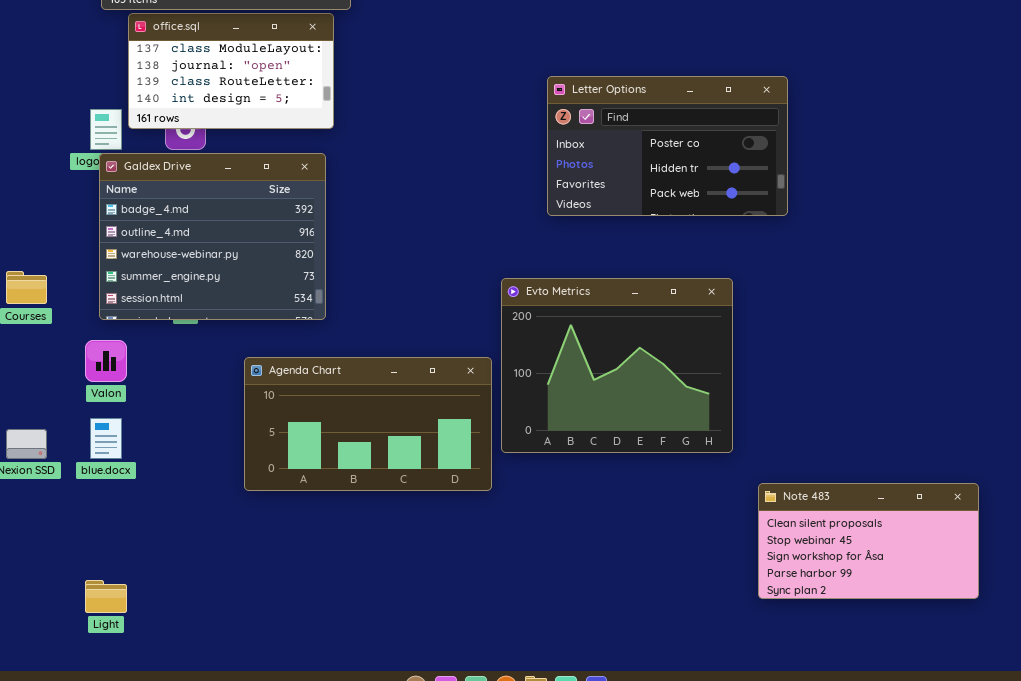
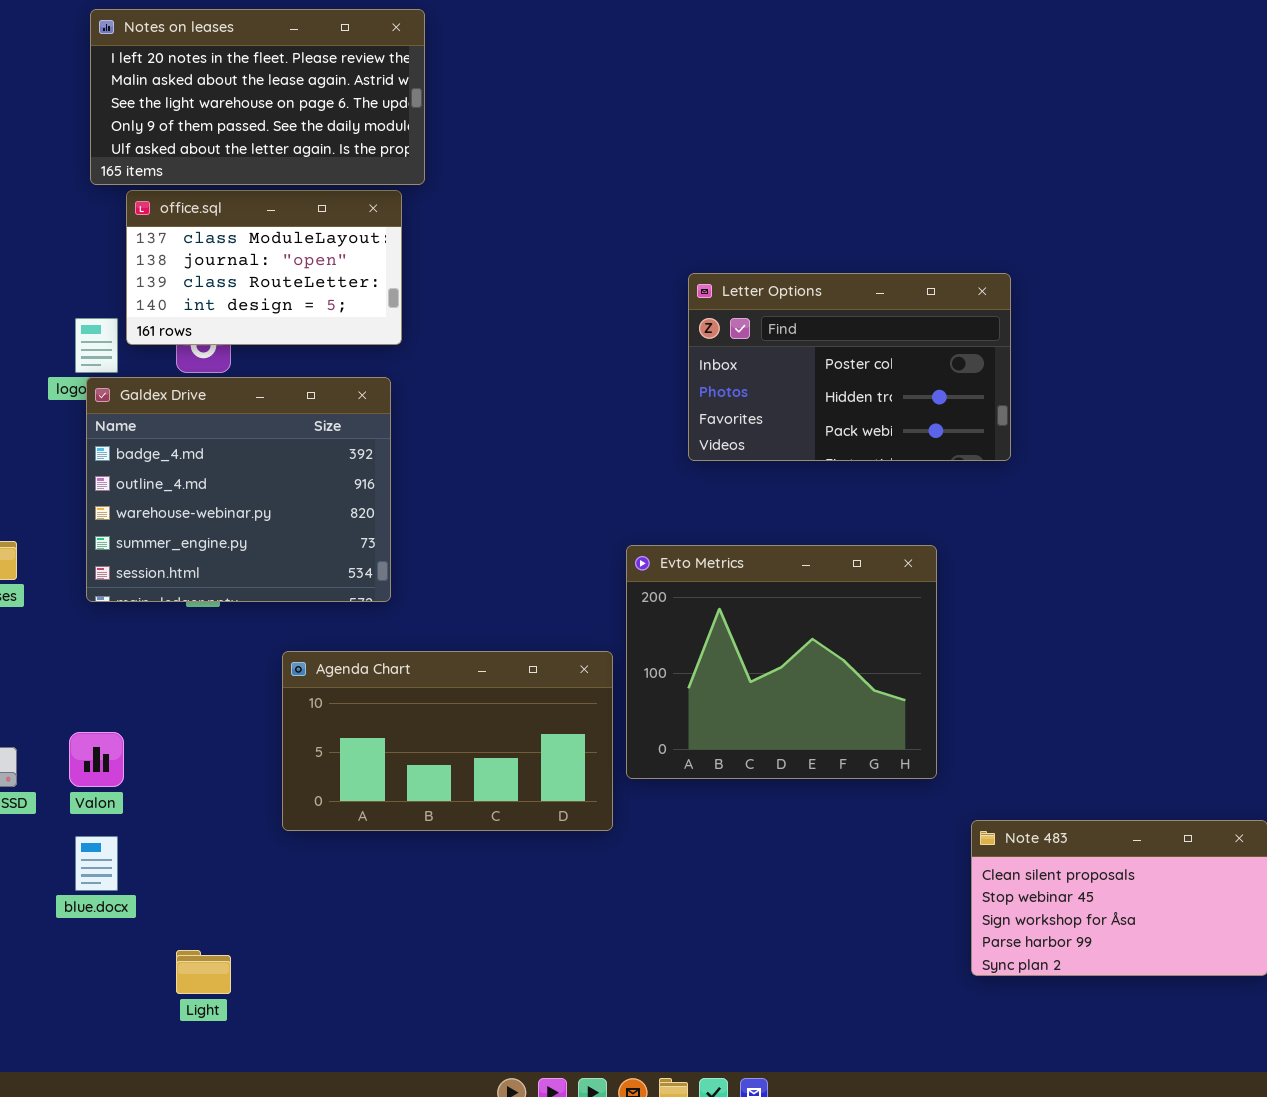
Valon: [85,340,127,382] -> [69,732,124,787], moved
blue.docx: [90,418,122,459] -> [75,836,118,891], moved
Light: [85,580,127,613] -> [176,950,231,994], moved

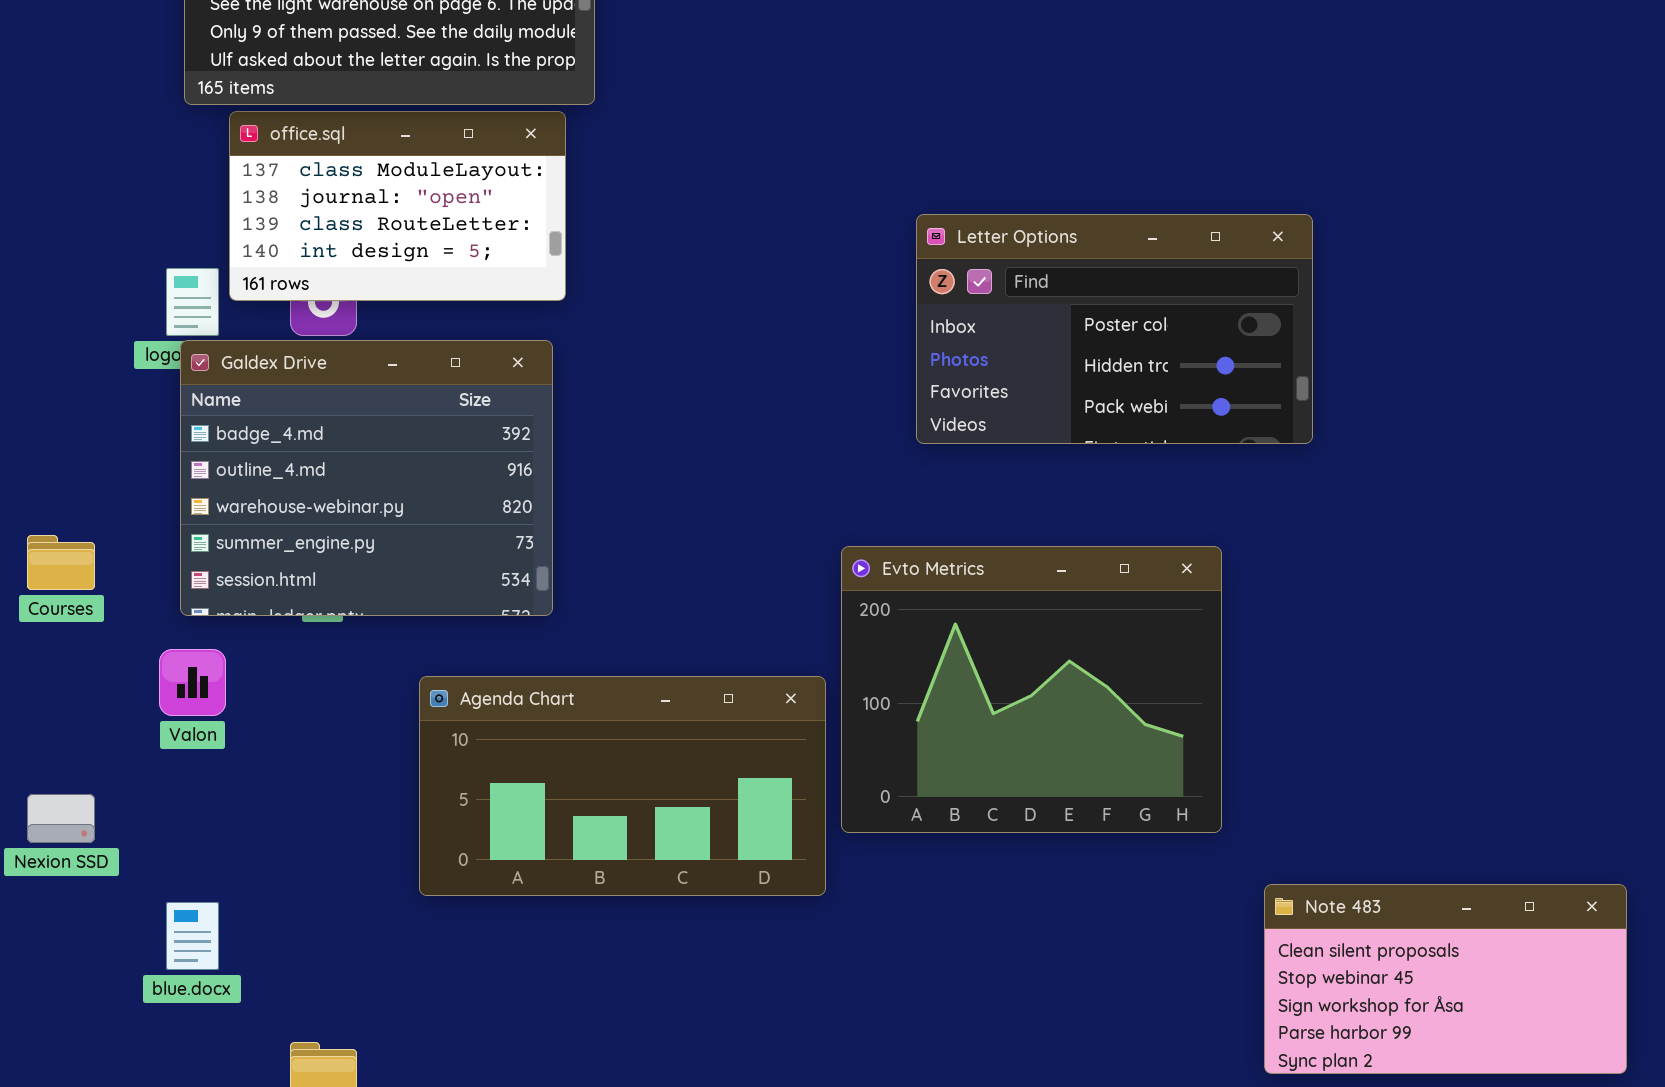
Valon: [69,732,124,787] -> [159,649,226,716], moved

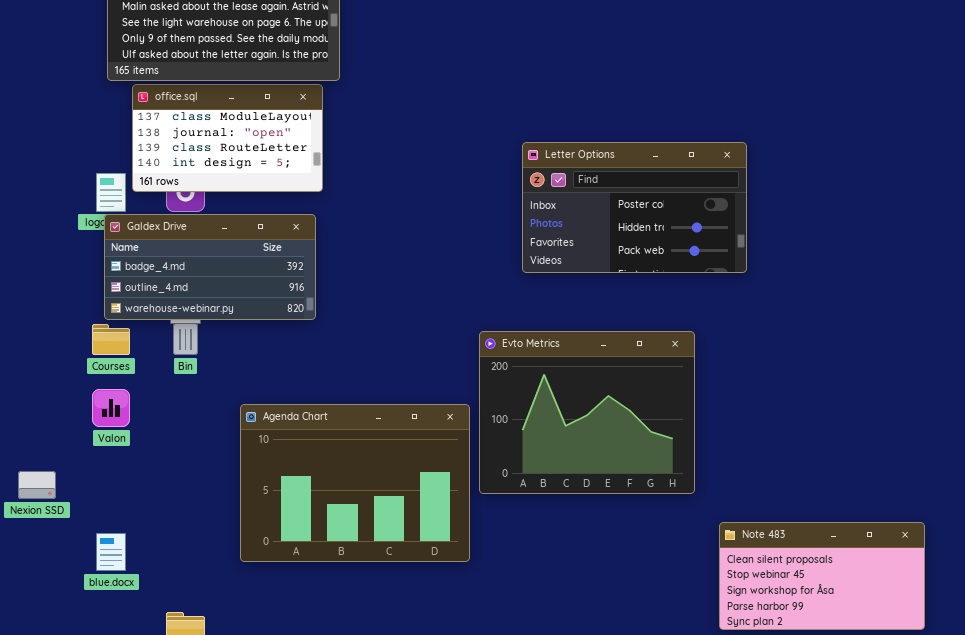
Galdex Drive: [180,340,553,616] -> [104,214,316,320], resized
Courses: [27,535,95,590] -> [92,324,130,355], moved
Agenda Chart: [419,676,826,896] -> [240,404,470,562], resized

